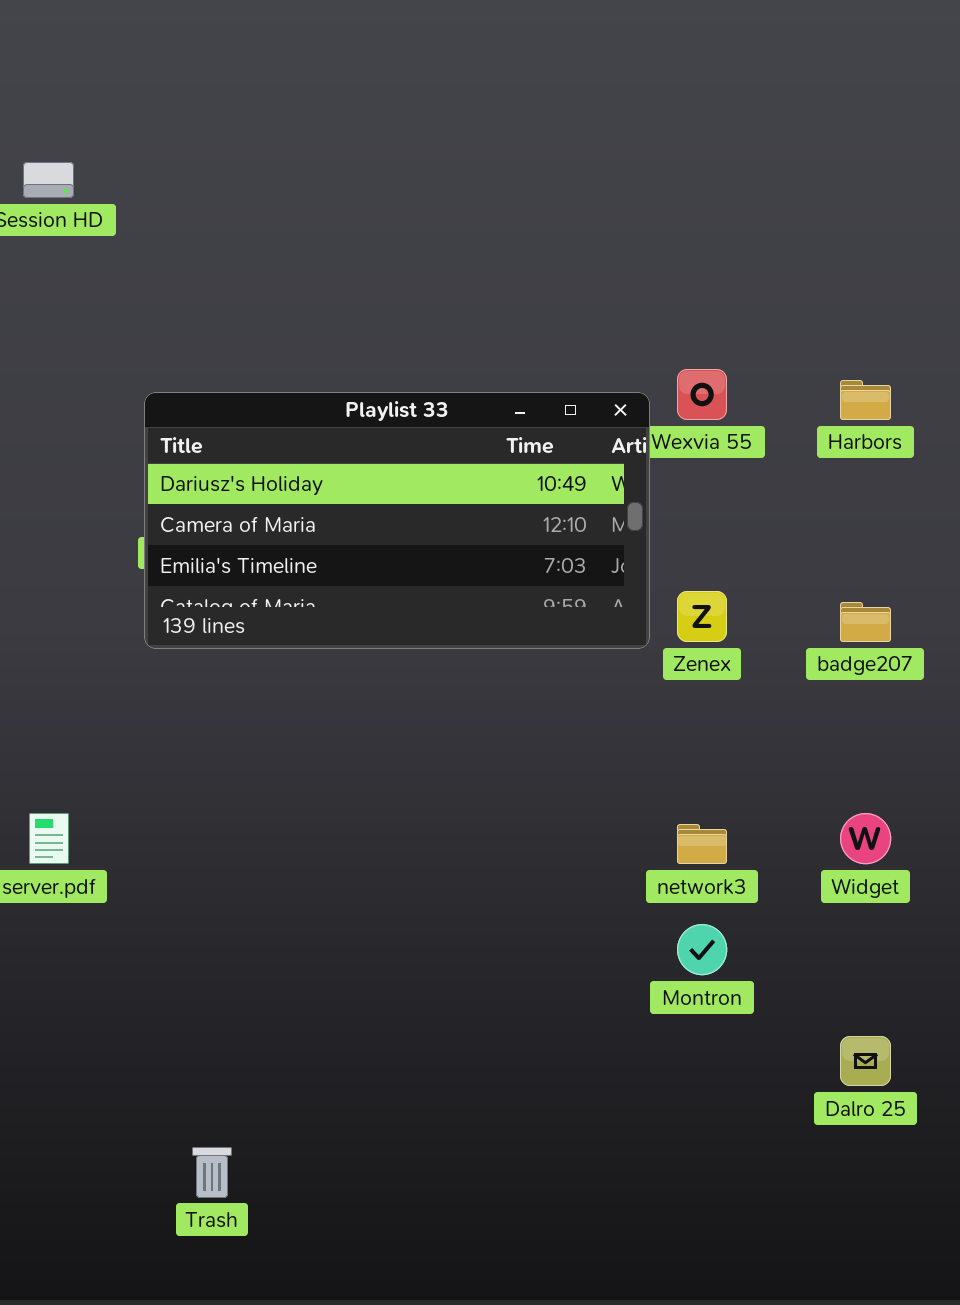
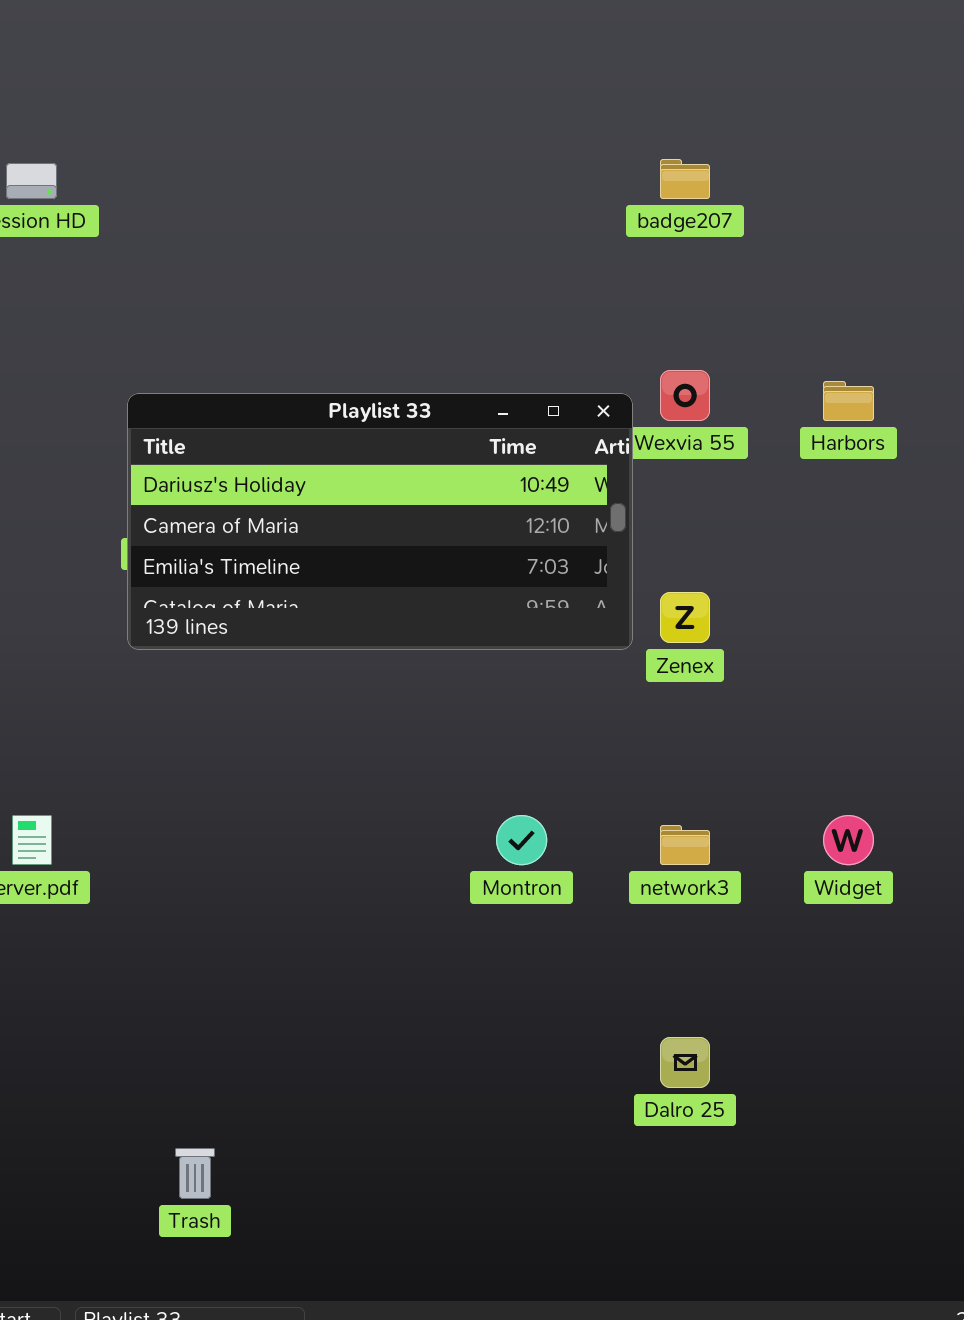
badge207: [840,602,891,642] -> [660,159,710,199], moved
Montron: [677,924,727,975] -> [496,815,547,865], moved
Dalro 25: [840,1036,891,1086] -> [660,1037,710,1088], moved

